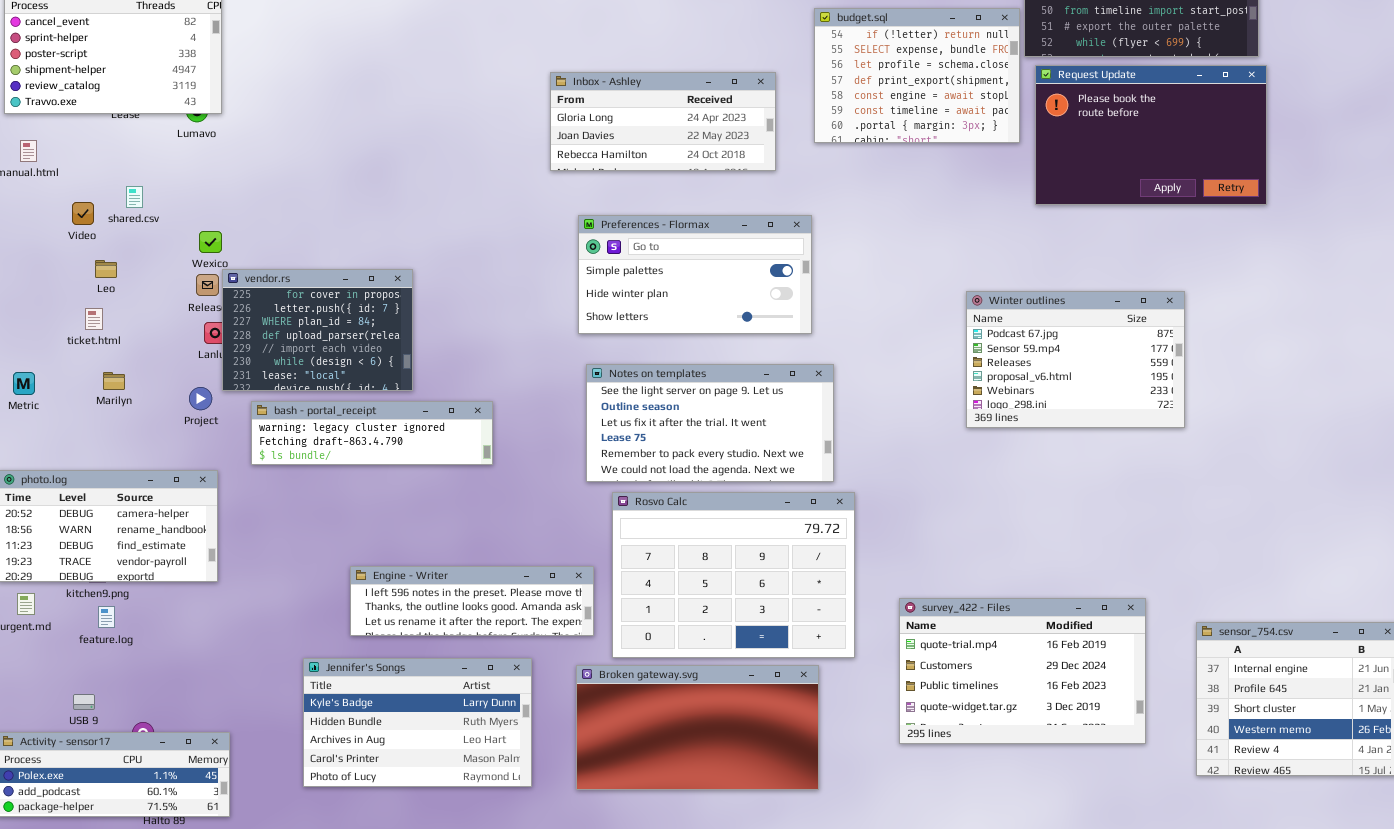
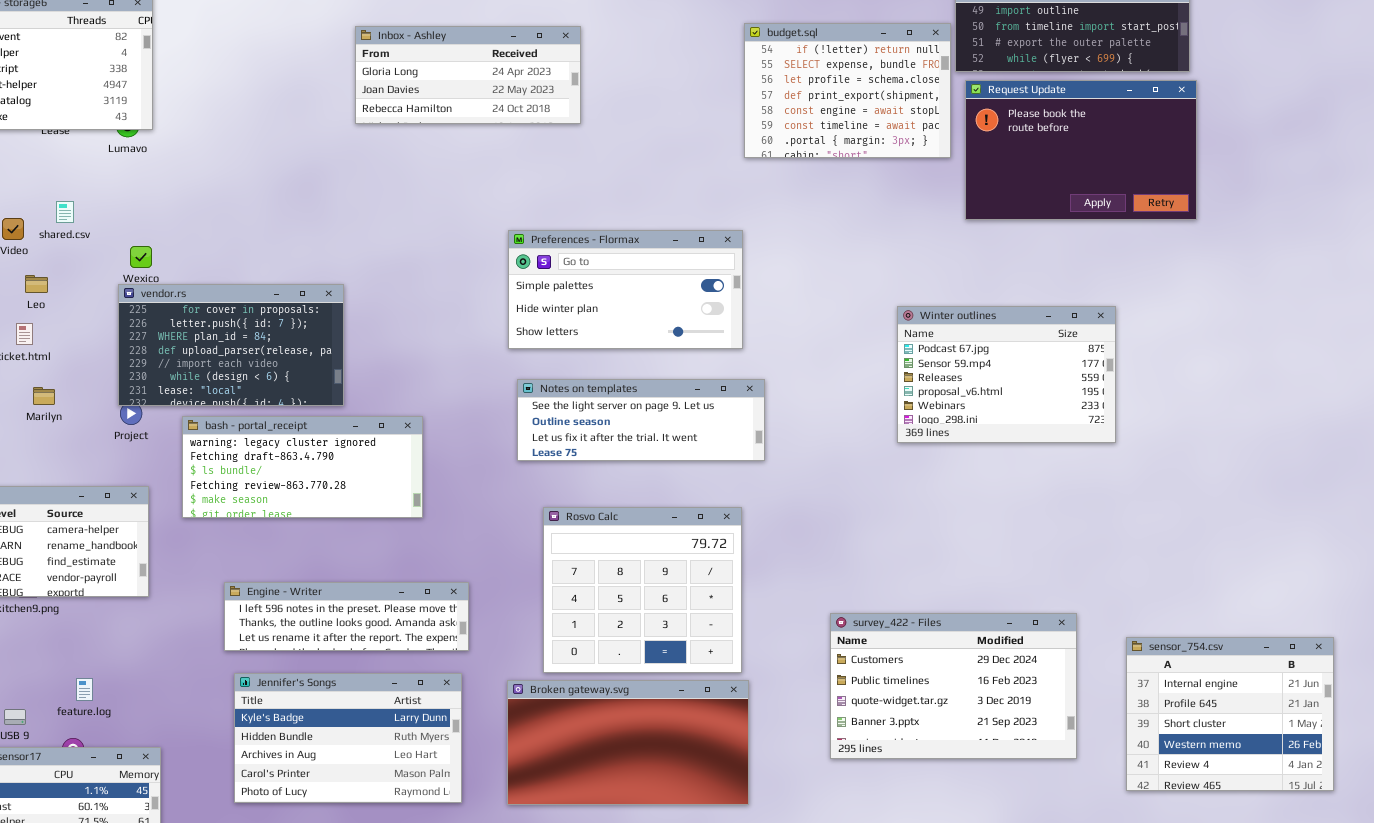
Inbox - Ashley: [550,72,776,171] -> [355,26,581,124], moved
vendor.rs: [222,269,413,391] -> [118,284,344,406], resized
Notes on templates: [586,364,834,482] -> [517,379,765,461], resized
bash - portal_receipt: [251,401,493,465] -> [182,416,423,518], resized
Rosvo Calc: [612,492,855,658] -> [543,507,742,673], resized
Engine - Writer: [350,566,594,636] -> [224,582,469,651], moved
survey_422 - Files: [899,598,1146,744] -> [830,613,1077,759], scrolled down 1 row
feature.log: [98,606,115,628] -> [76,678,93,701], moved

